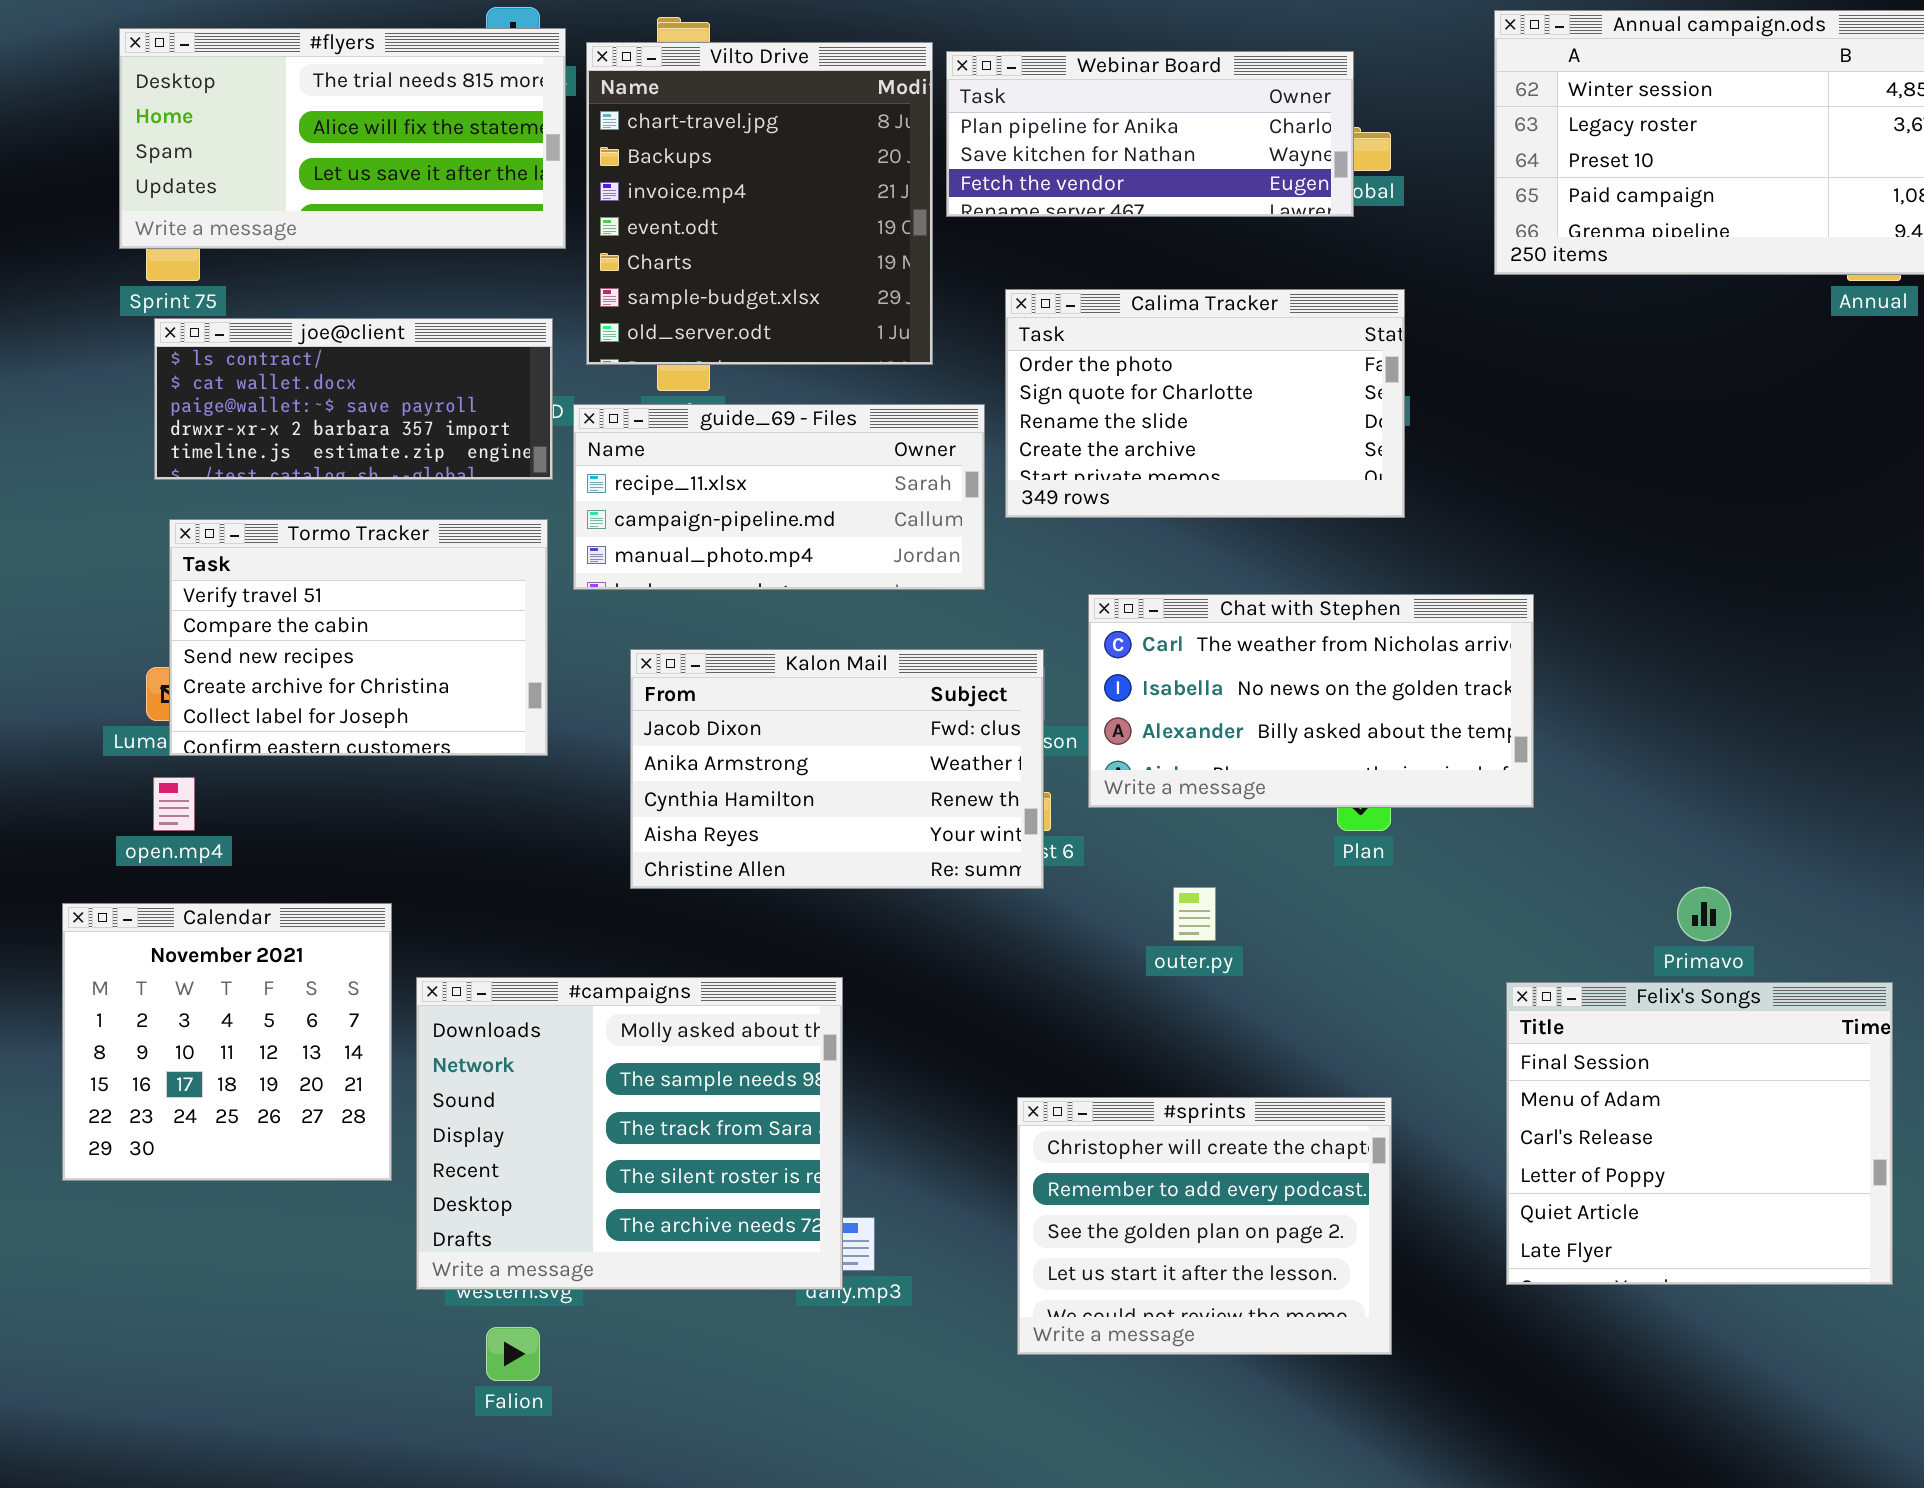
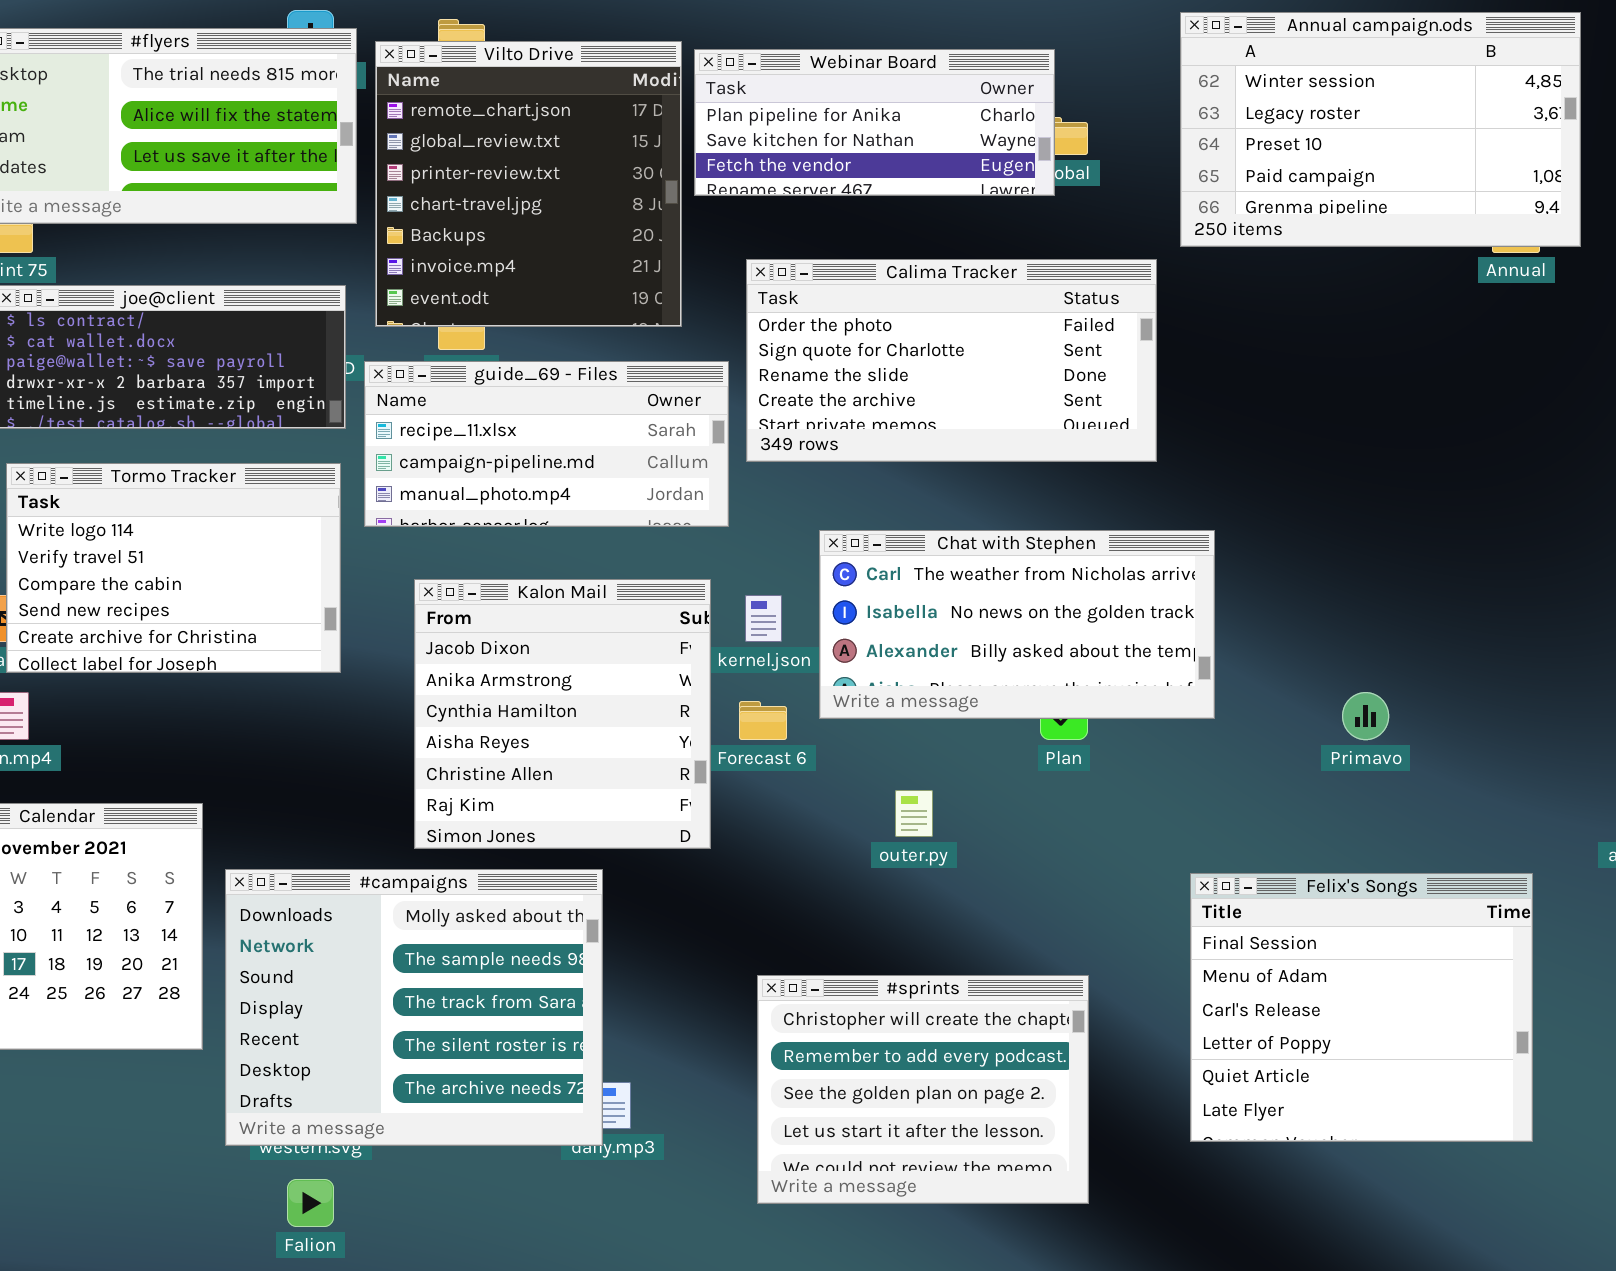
Vilto Drive: [586,42,933,365] -> [375,41,682,327], scrolled up 3 rows
Calima Tracker: [1005,289,1405,518] -> [746,259,1157,462], resized
Tormo Tracker: [169,519,548,756] -> [6,463,341,673], scrolled up 1 row
Kalon Mail: [630,649,1044,889] -> [414,579,711,849], resized
Primavo: [1677,887,1731,941] -> [1342,692,1389,740], moved

